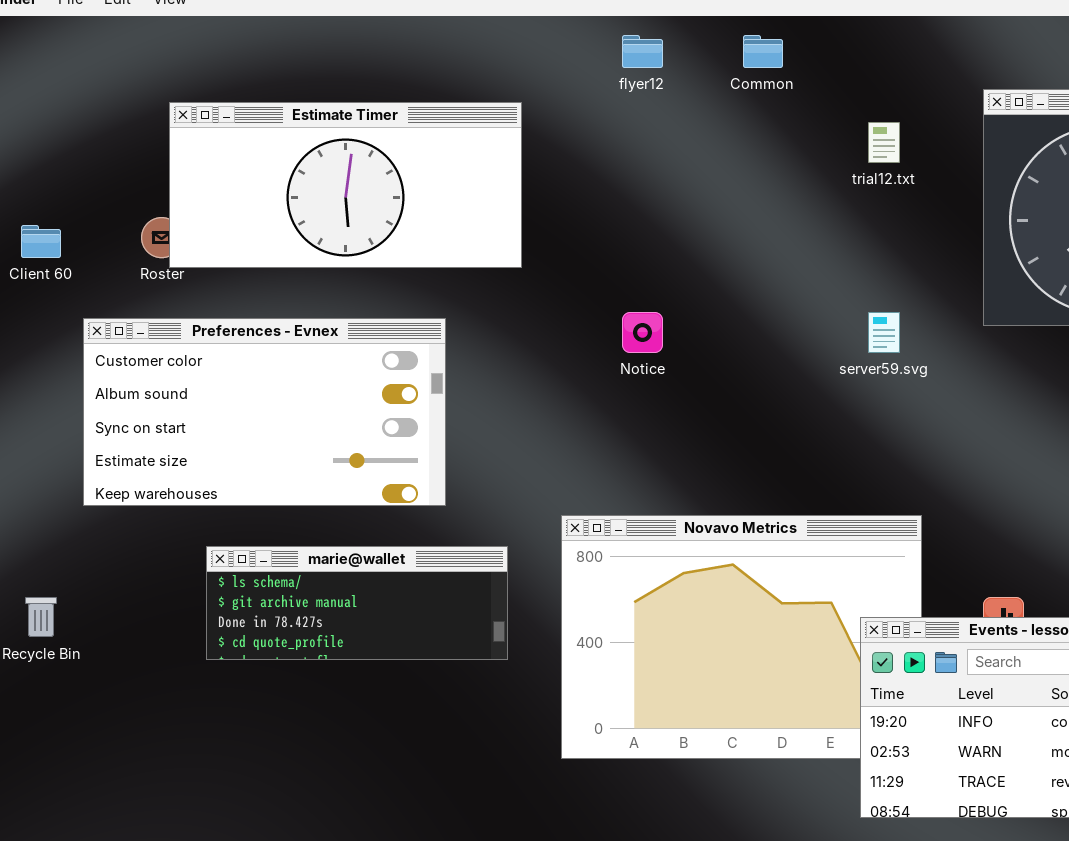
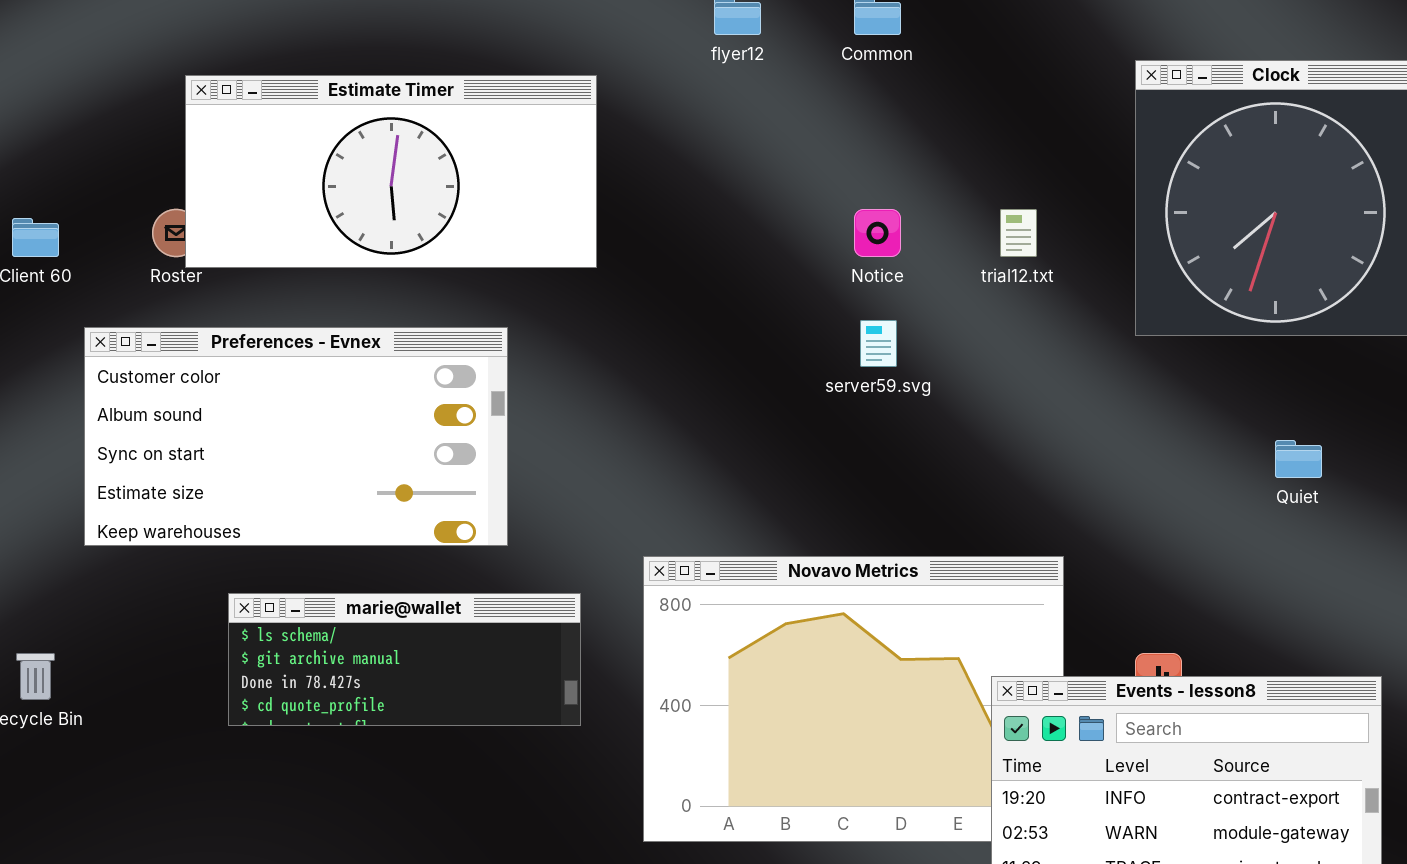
trial12.txt: [868,122,900,163] -> [1000,209,1037,257], moved
Notice: [622,312,663,353] -> [854,209,901,257], moved
server59.svg: [868,312,900,353] -> [860,320,897,367], moved

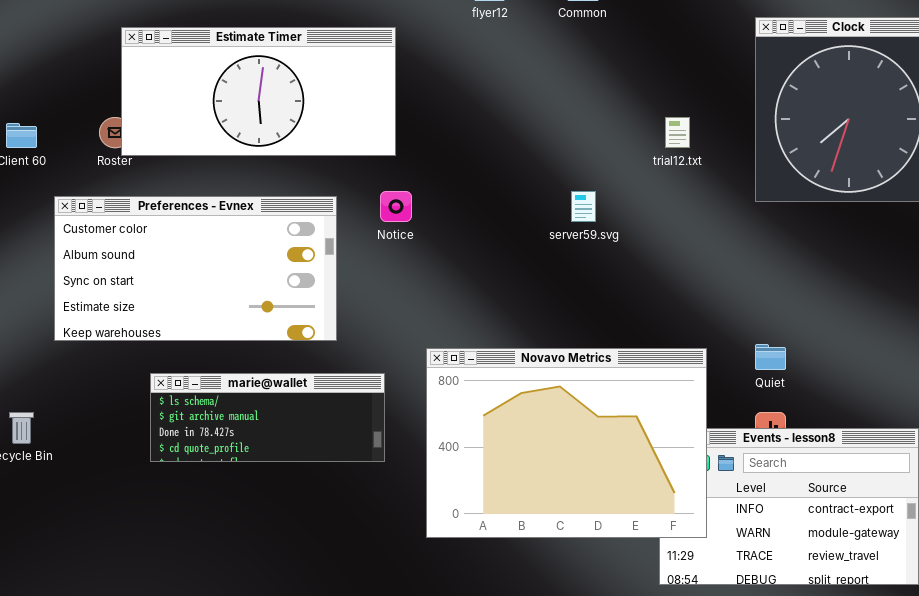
Notice: [854,209,901,257] -> [380,191,412,222], moved
Quiet: [1275,440,1322,478] -> [755,344,786,370], moved
Novavo Metrics: [643,556,1064,842] -> [426,348,707,538], raised

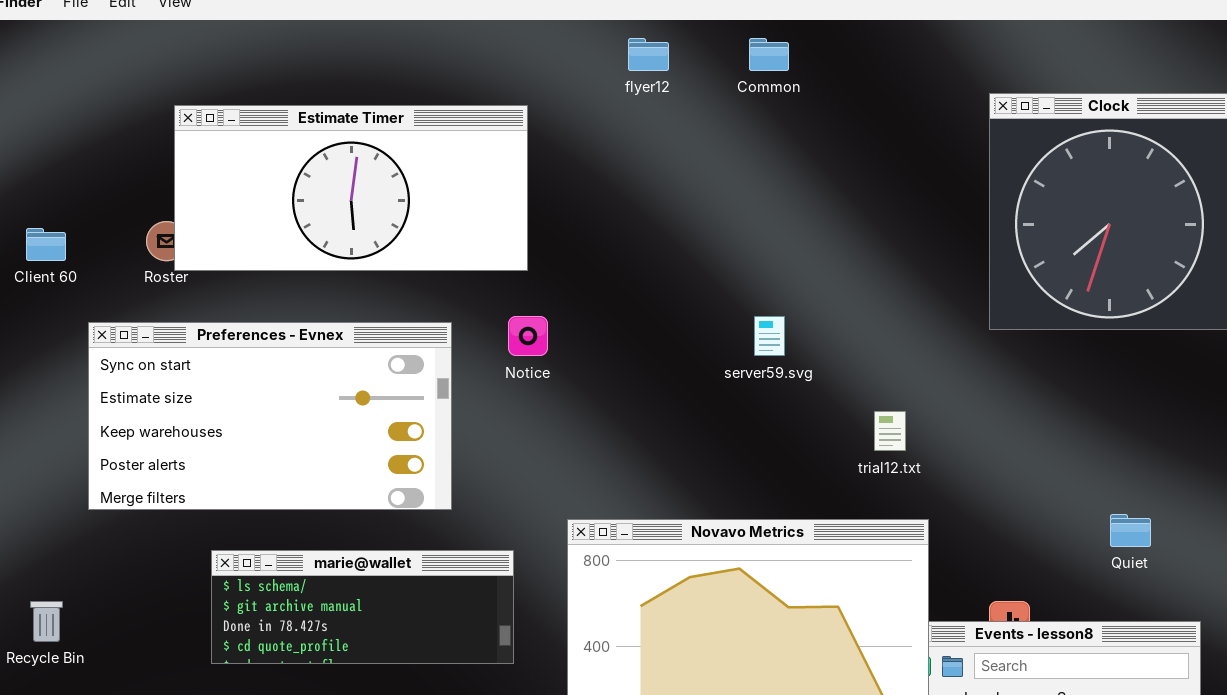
trial12.txt: [665,117,690,148] -> [874,411,906,451], moved
Preferences - Evnex: [54,196,337,341] -> [88,322,452,510], scrolled down 2 rows
Quiet: [755,344,786,370] -> [1110,514,1151,547], moved

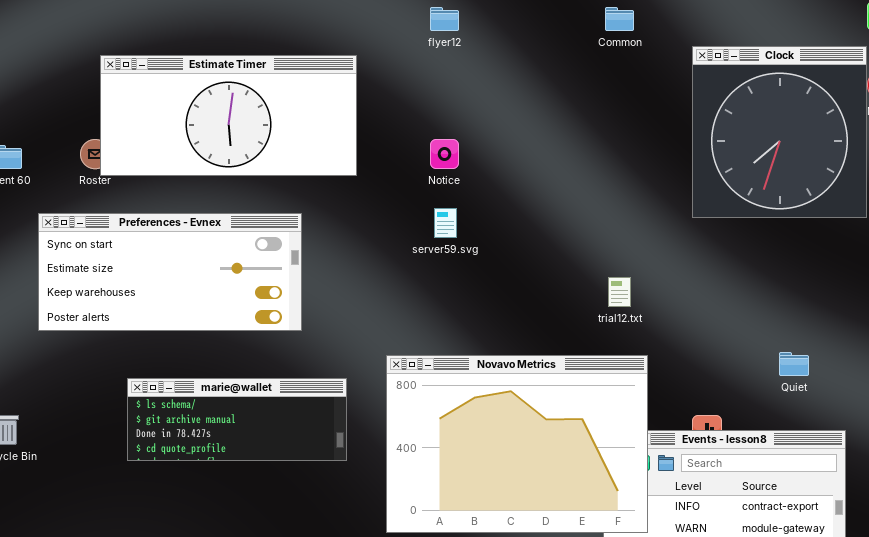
Common: [749,38,789,71] -> [605,7,634,31], moved
Notice: [508,316,548,356] -> [430,139,459,169], moved
server59.svg: [754,316,785,356] -> [434,208,457,238], moved
Preferences - Evnex: [88,322,452,510] -> [38,213,302,331], resized

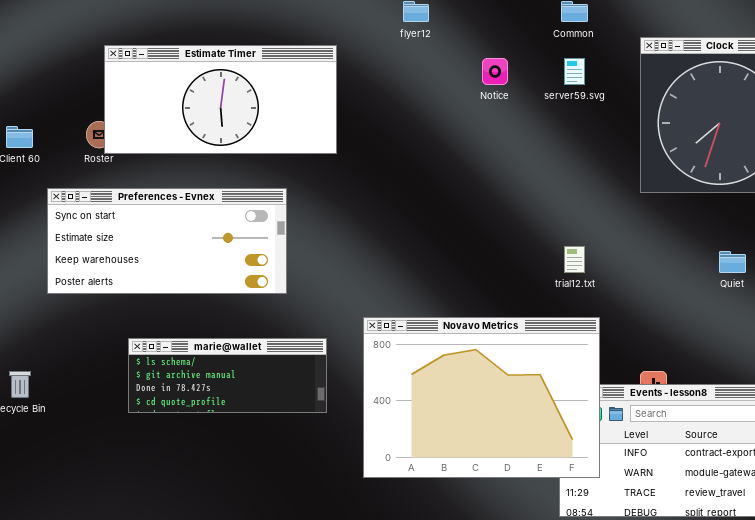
Notice: [430,139,459,169] -> [482,58,508,85], moved
server59.svg: [434,208,457,238] -> [564,58,585,85], moved
Quiet: [779,352,809,376] -> [719,251,746,273], moved

